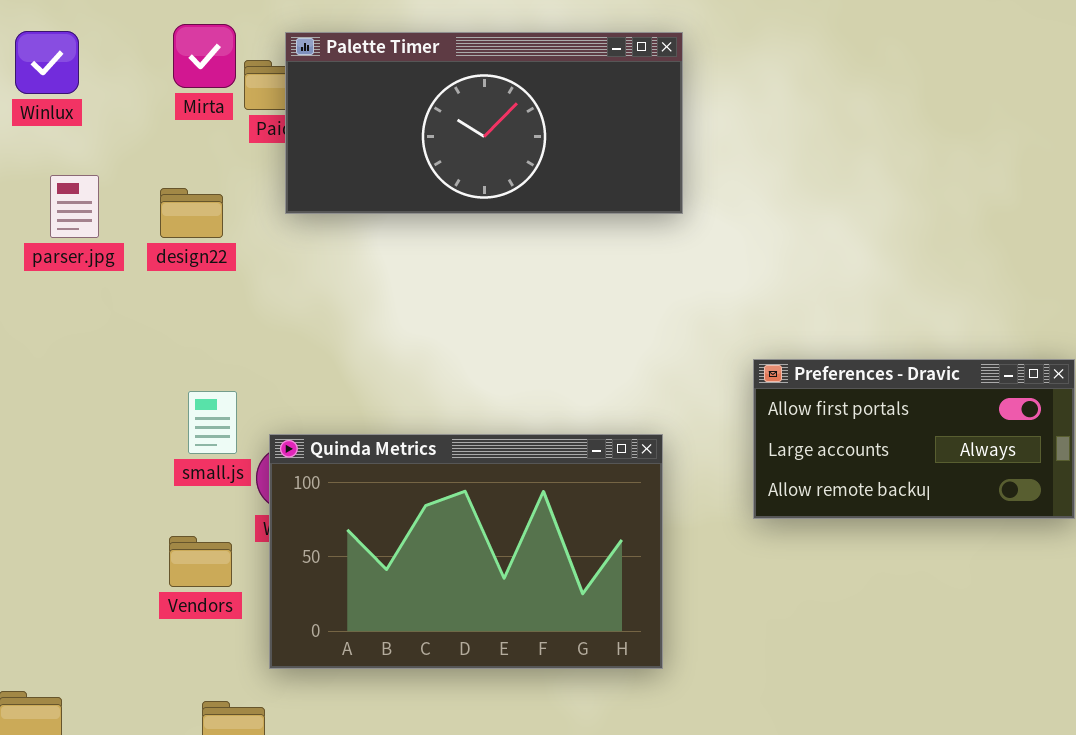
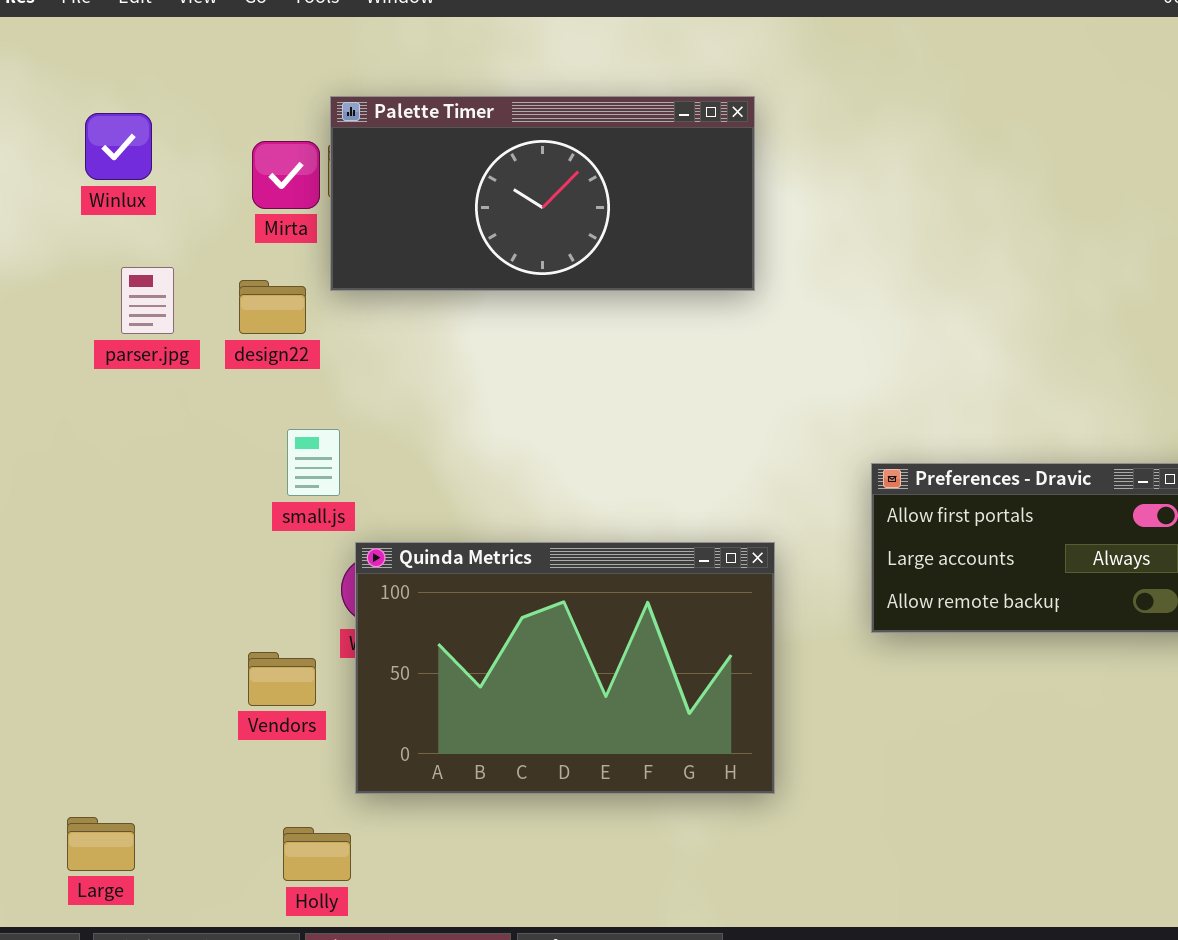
Mirta: [173,24,236,88] -> [252,141,320,209], moved
Palette Timer: [285,32,683,214] -> [330,96,755,291], moved
small.js: [188,391,237,454] -> [287,429,340,496], moved

